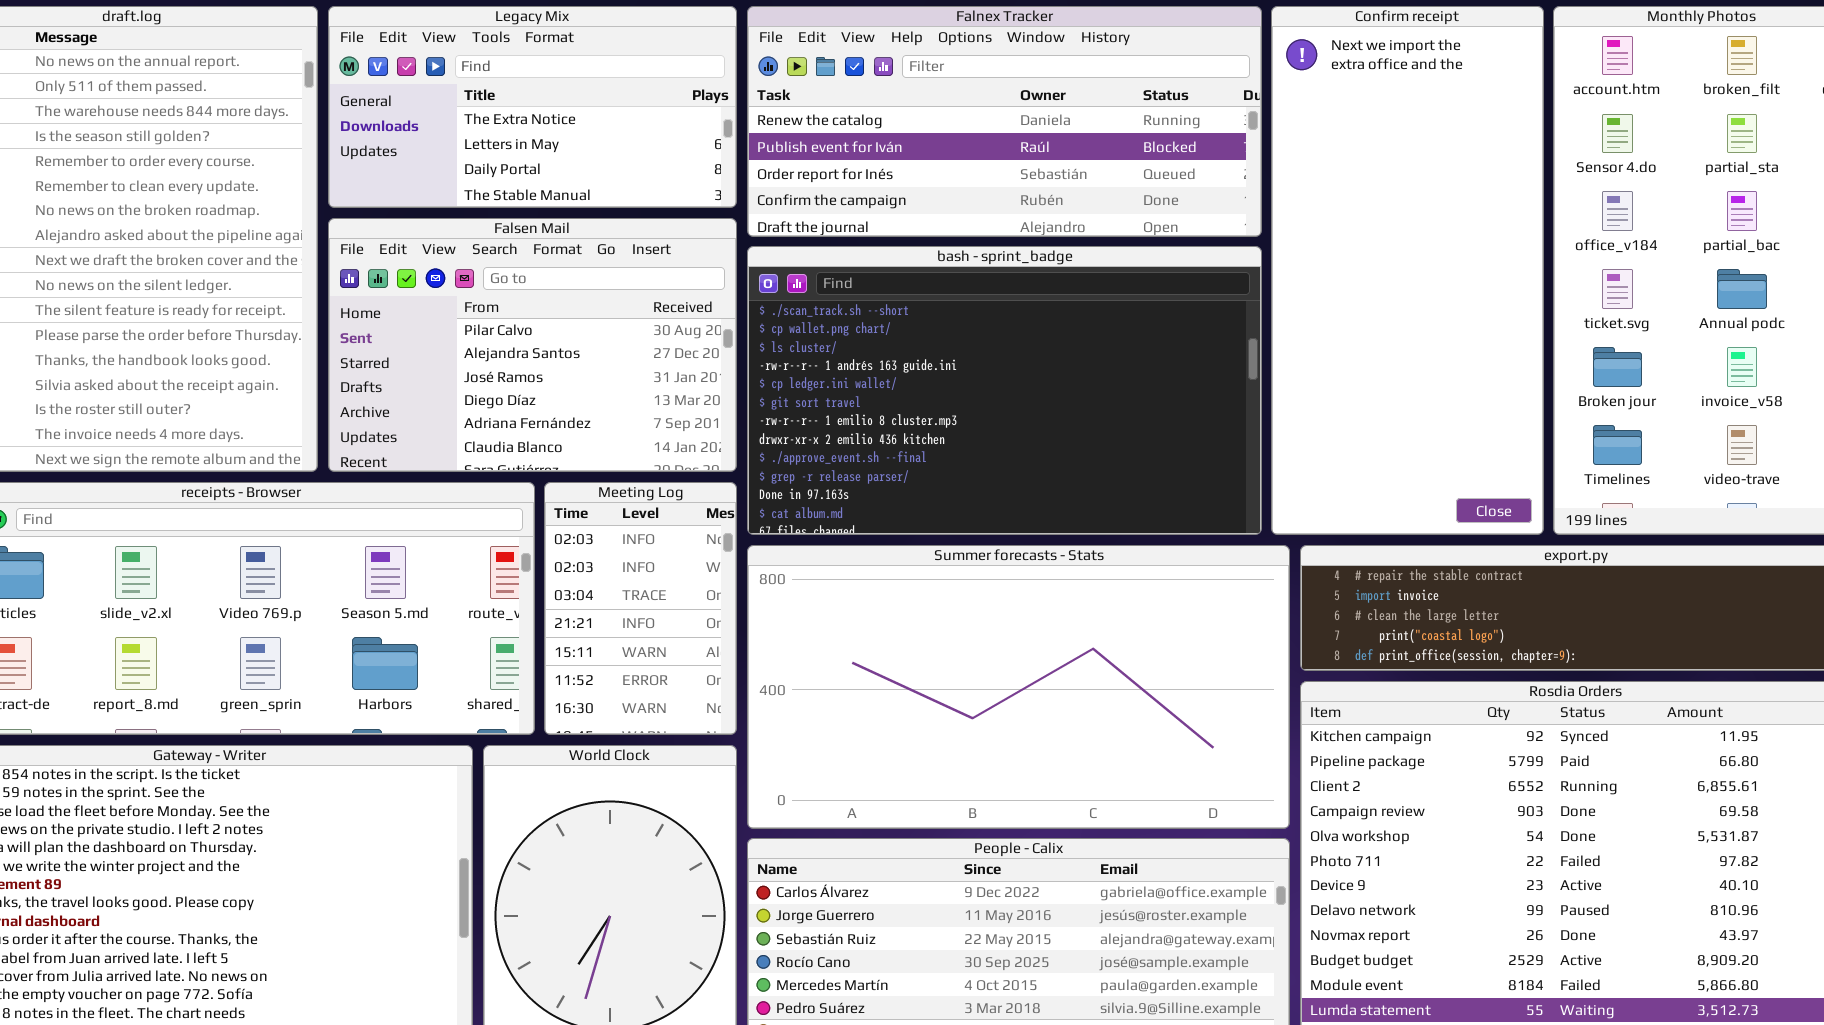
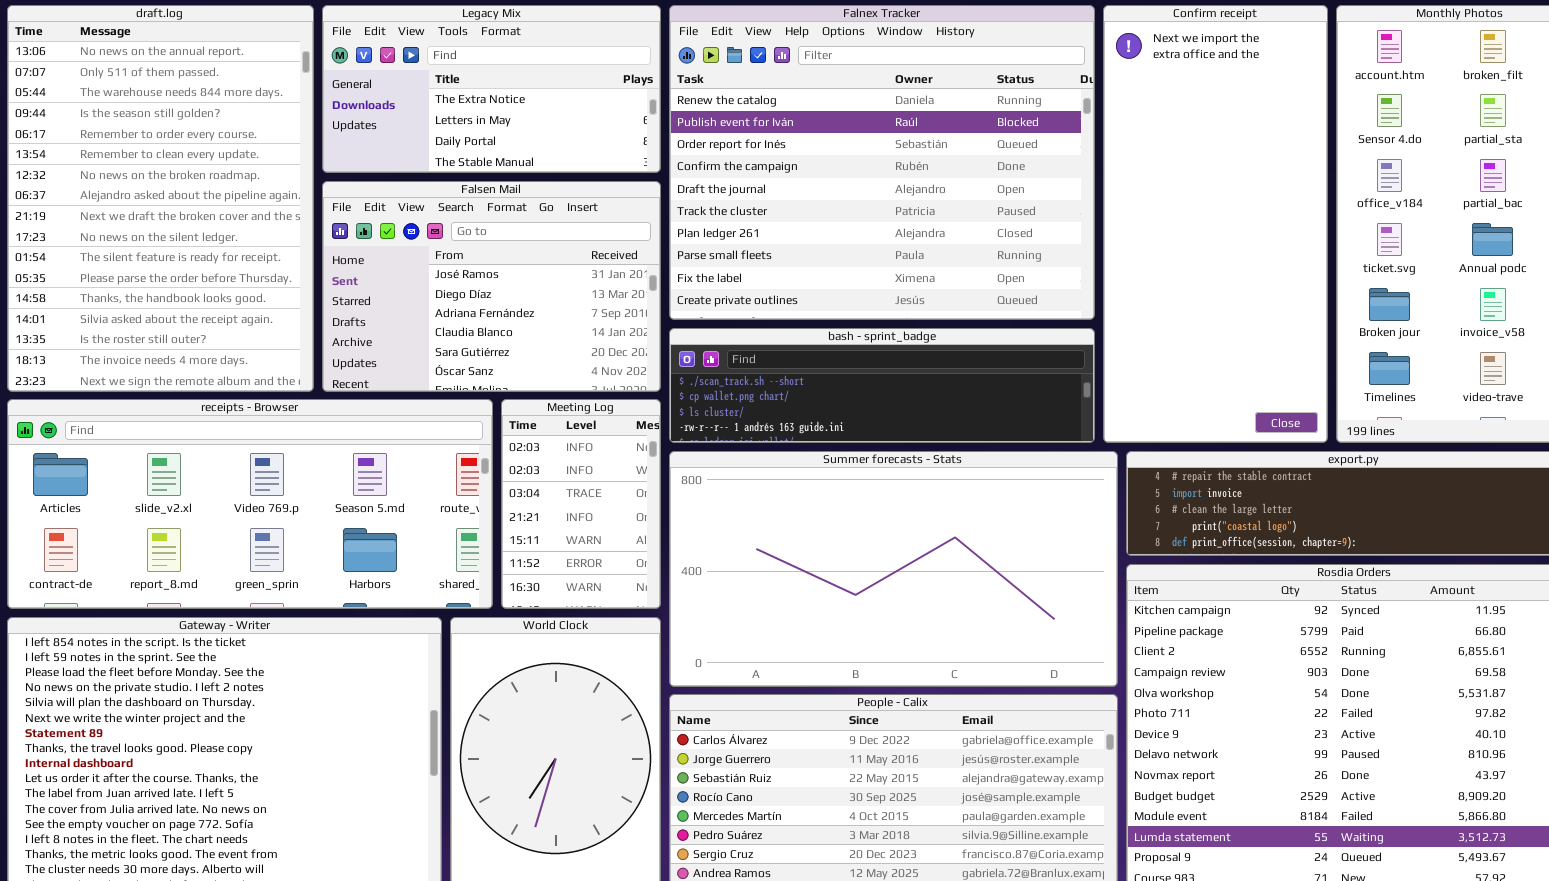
Falnex Tracker: [747,6,1262,237] -> [669,5,1095,320], resized
Falsen Mail: [328,218,737,472] -> [322,181,661,392], scrolled down 2 rows
bash - sprint_badge: [747,246,1262,535] -> [669,328,1095,443], resized

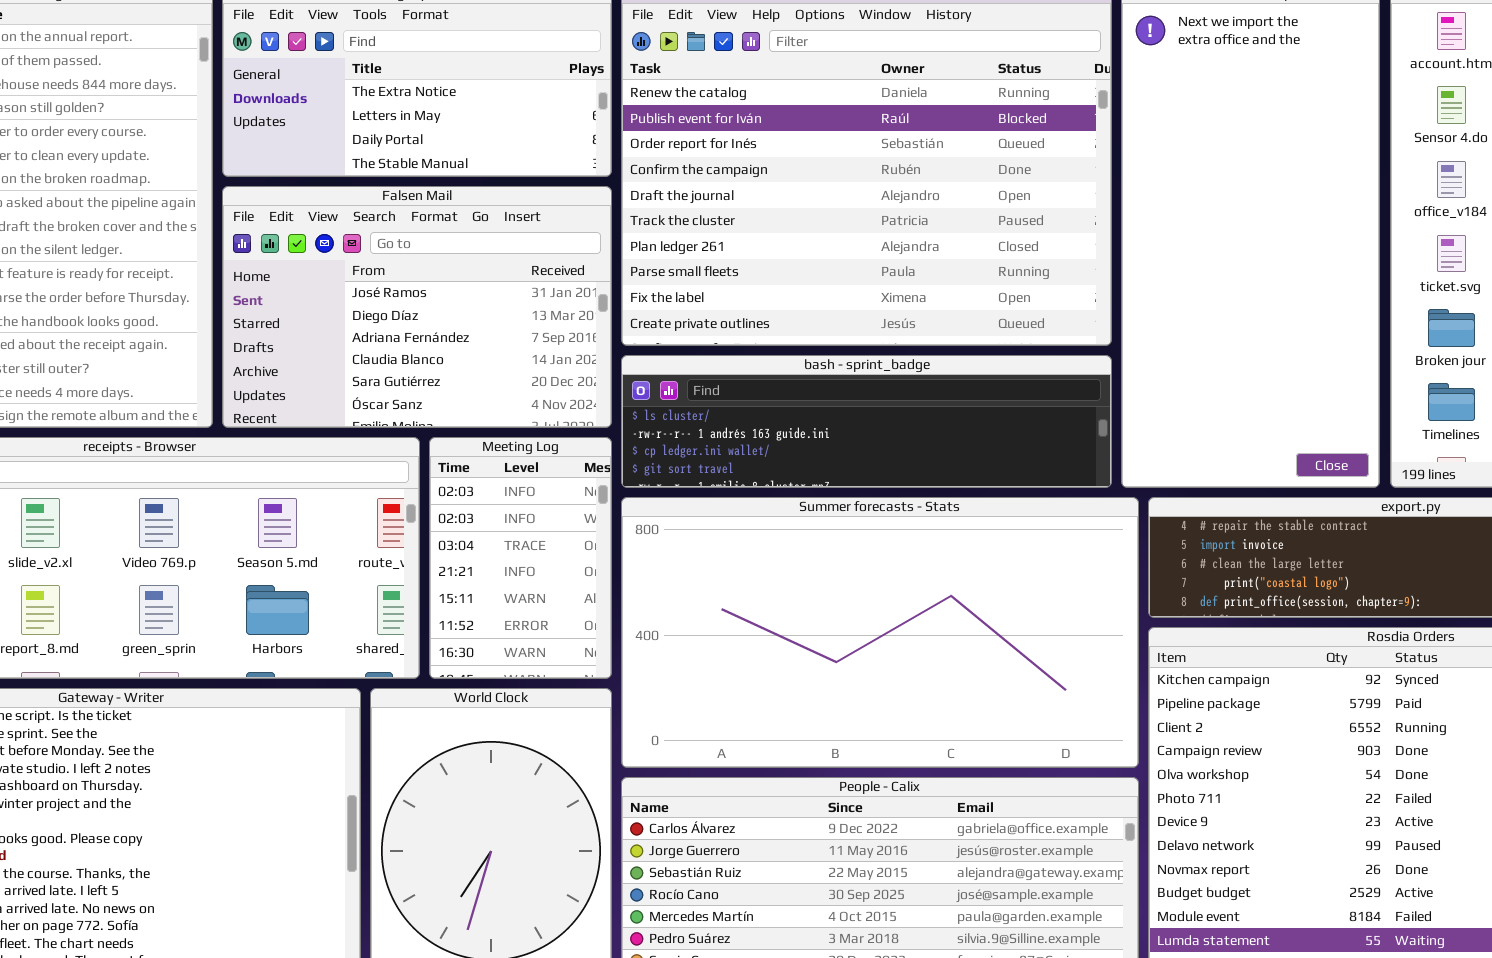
bash - sprint_badge: [669,328,1095,443] -> [621,355,1112,488], scrolled down 2 rows

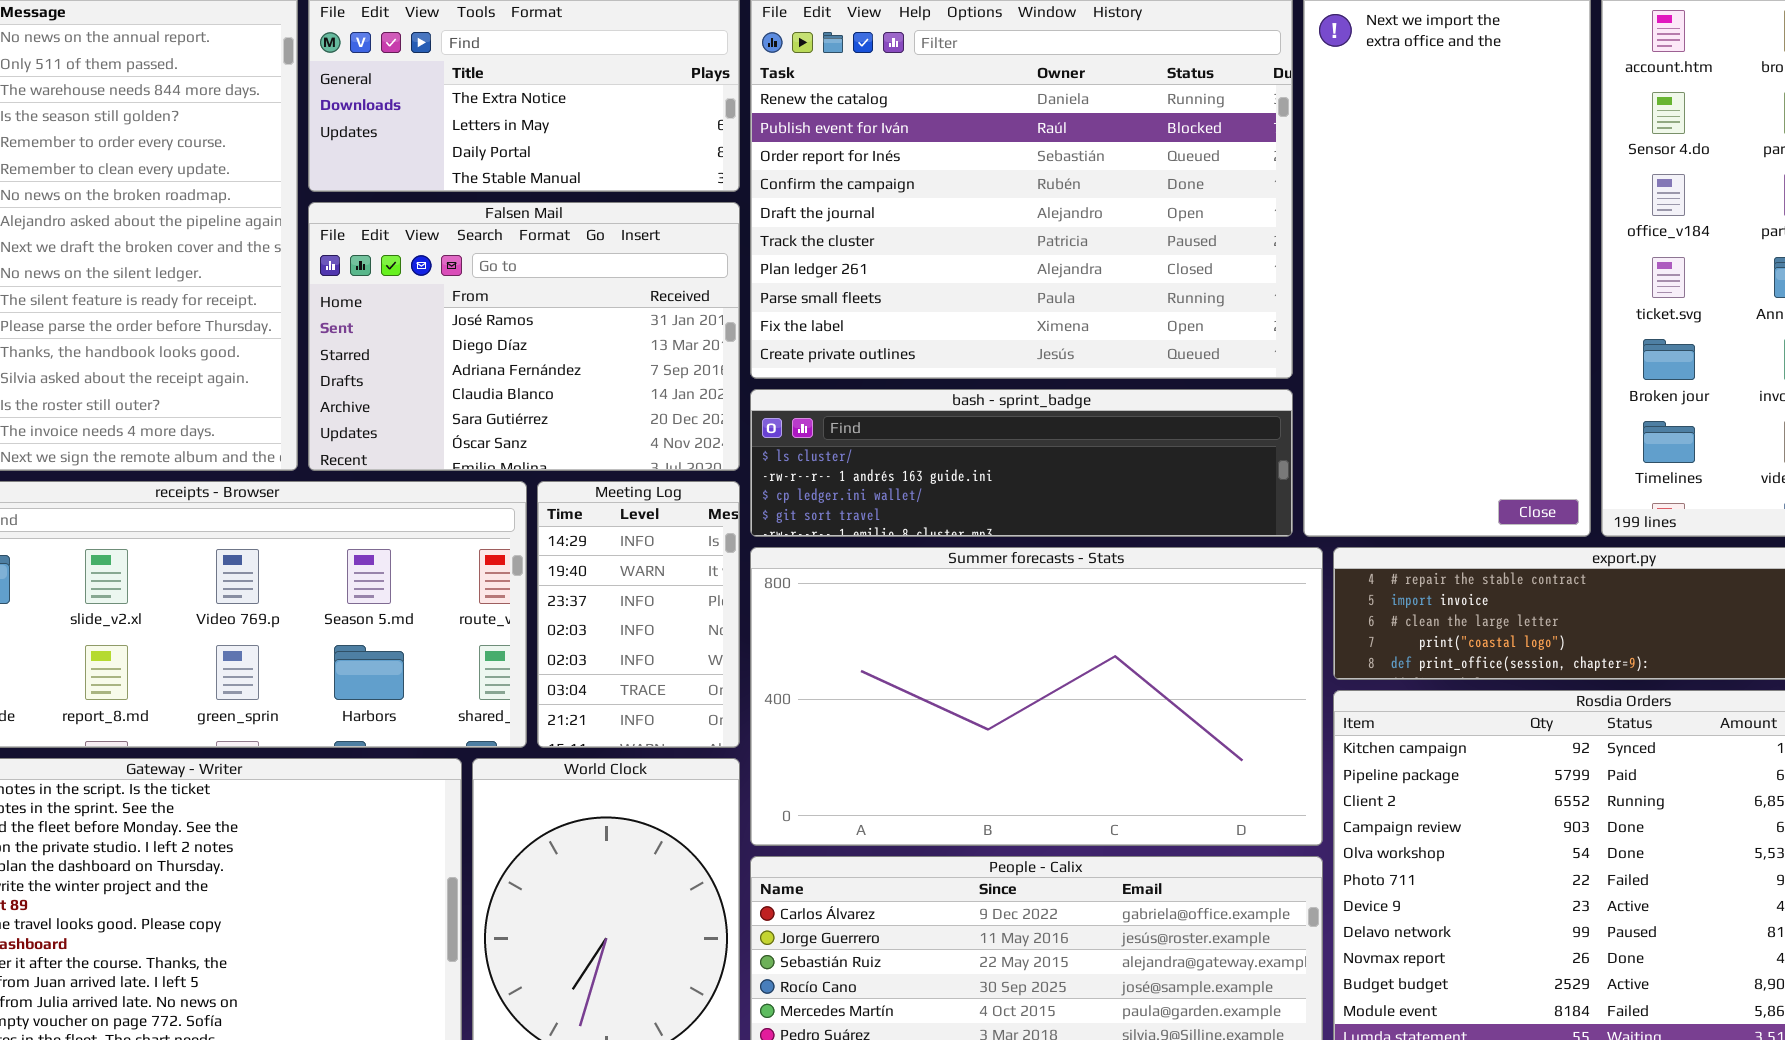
Meeting Log: [429,437,612,679] -> [537,481,740,748], scrolled up 3 rows

